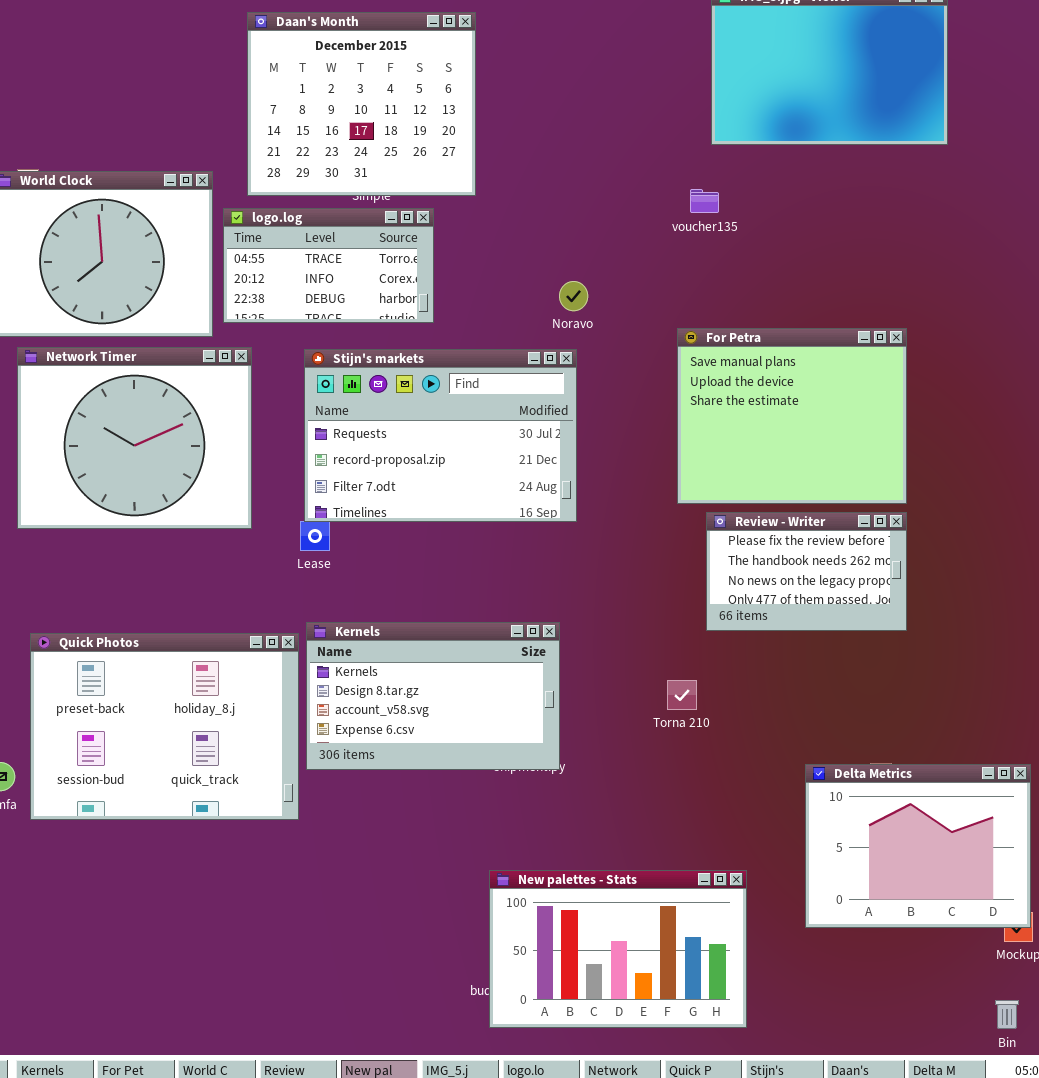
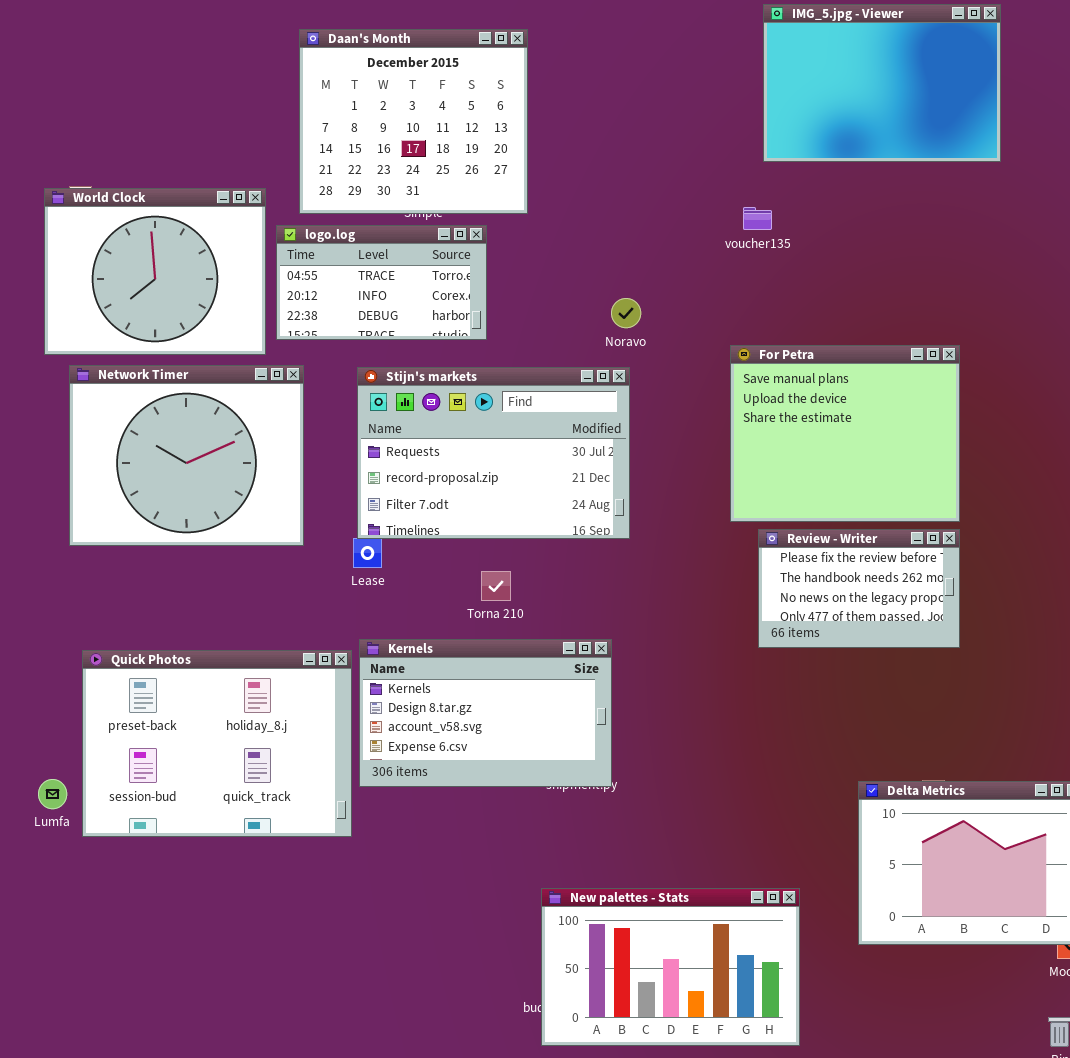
Torna 210: [667,680,697,710] -> [481,571,511,601], moved

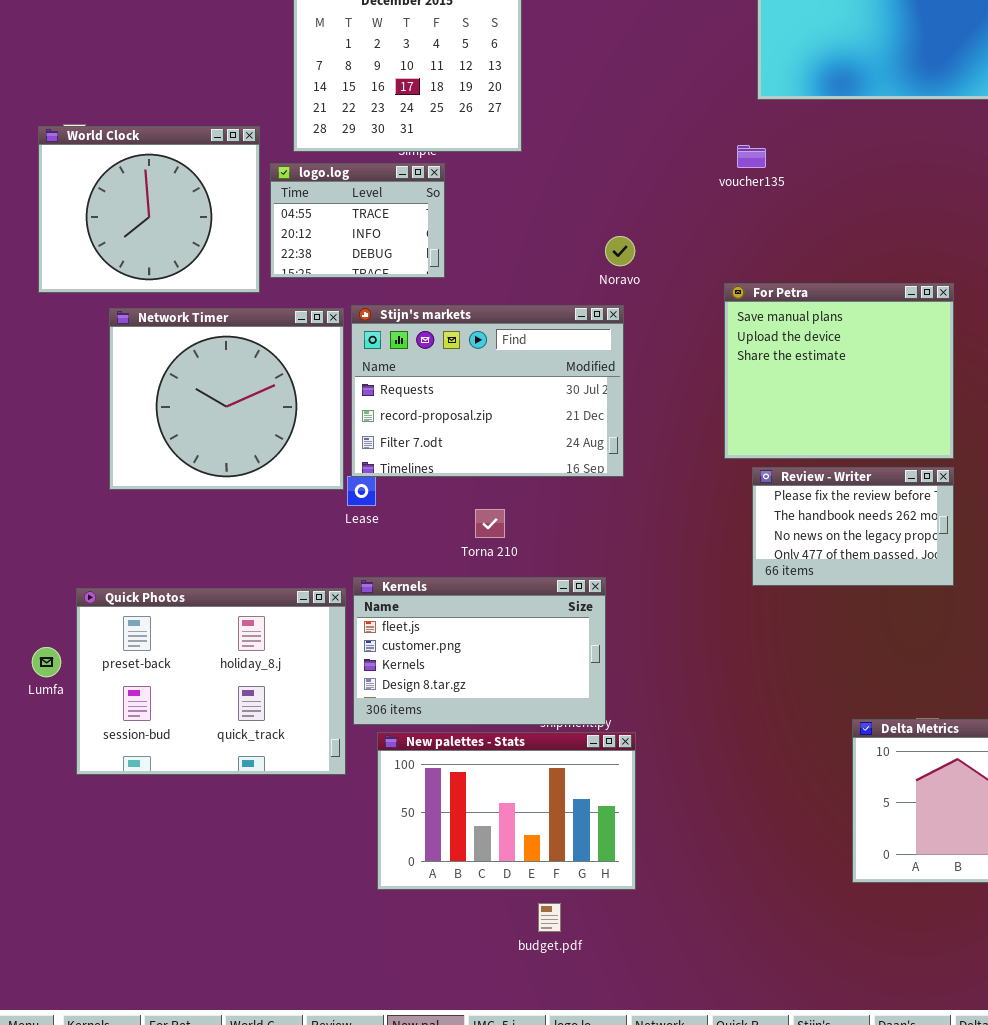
logo.log: [276,225,487,340] -> [270,163,445,278], resized
Network Timer: [69,365,304,546] -> [109,308,344,490], moved
Kernels: [359,639,612,787] -> [353,577,606,725], scrolled up 2 rows
Lumfa: [38,779,67,809] -> [32,647,61,677], moved
New palettes - Stats: [541,888,800,1046] -> [377,732,636,890], moved

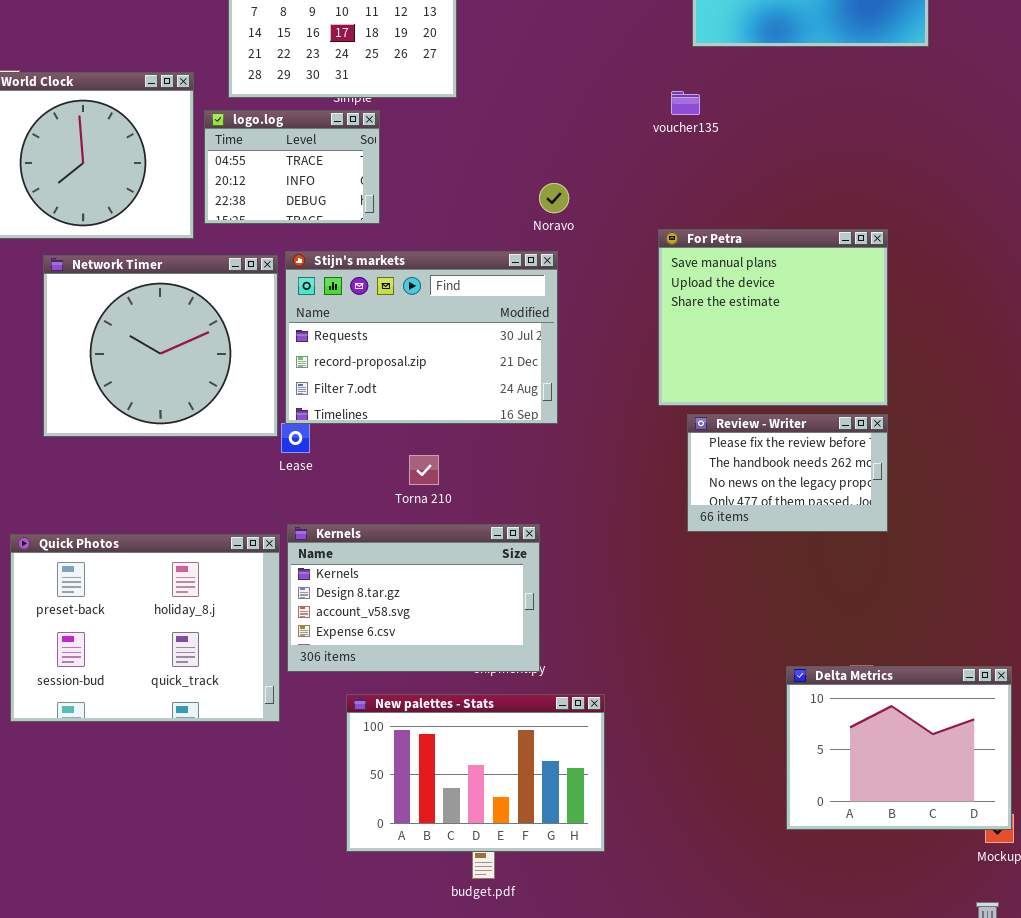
Kernels: [353,577,606,725] -> [287,524,540,672], scrolled down 2 rows
New palettes - Stats: [377,732,636,890] -> [346,694,605,852], moved

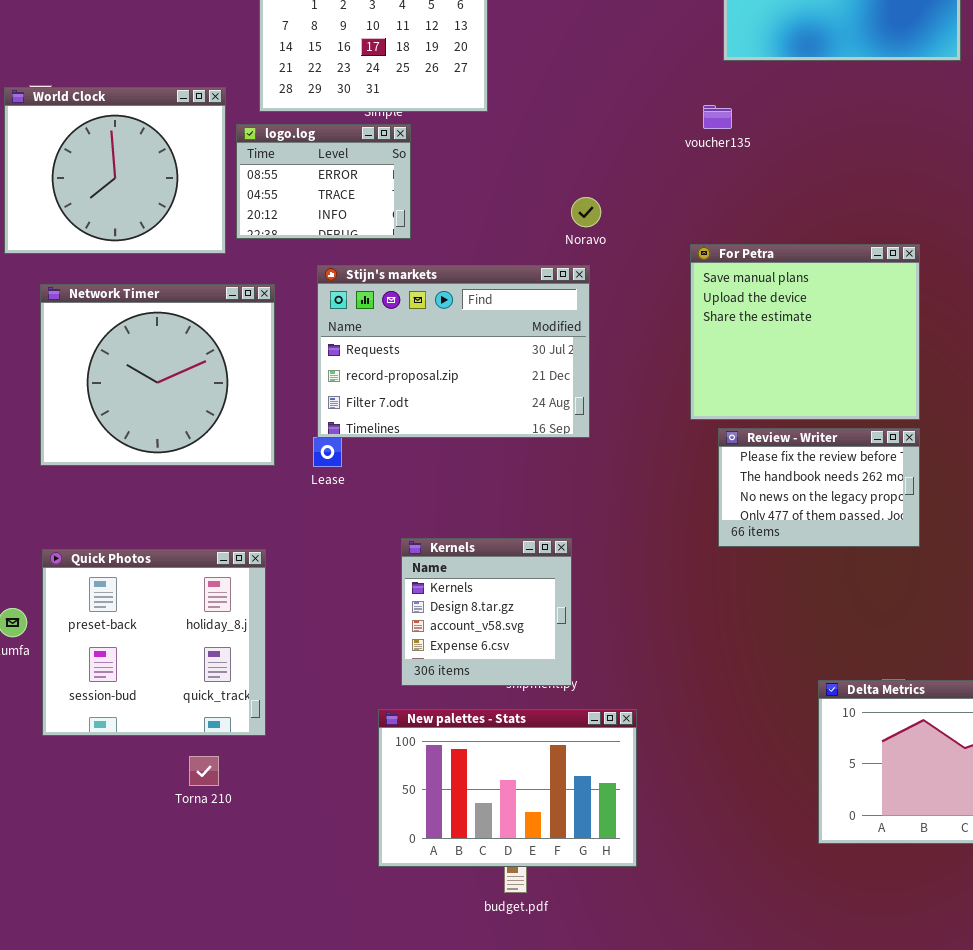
logo.log: [204,110,380,224] -> [236,124,411,239], scrolled up 1 row
Network Timer: [43,255,278,437] -> [40,284,275,466], moved
Torna 210: [409,455,439,485] -> [189,756,219,786], moved
Kernels: [287,524,540,672] -> [401,538,572,686], resized
Quick Photos: [10,534,280,722] -> [42,549,266,736], resized

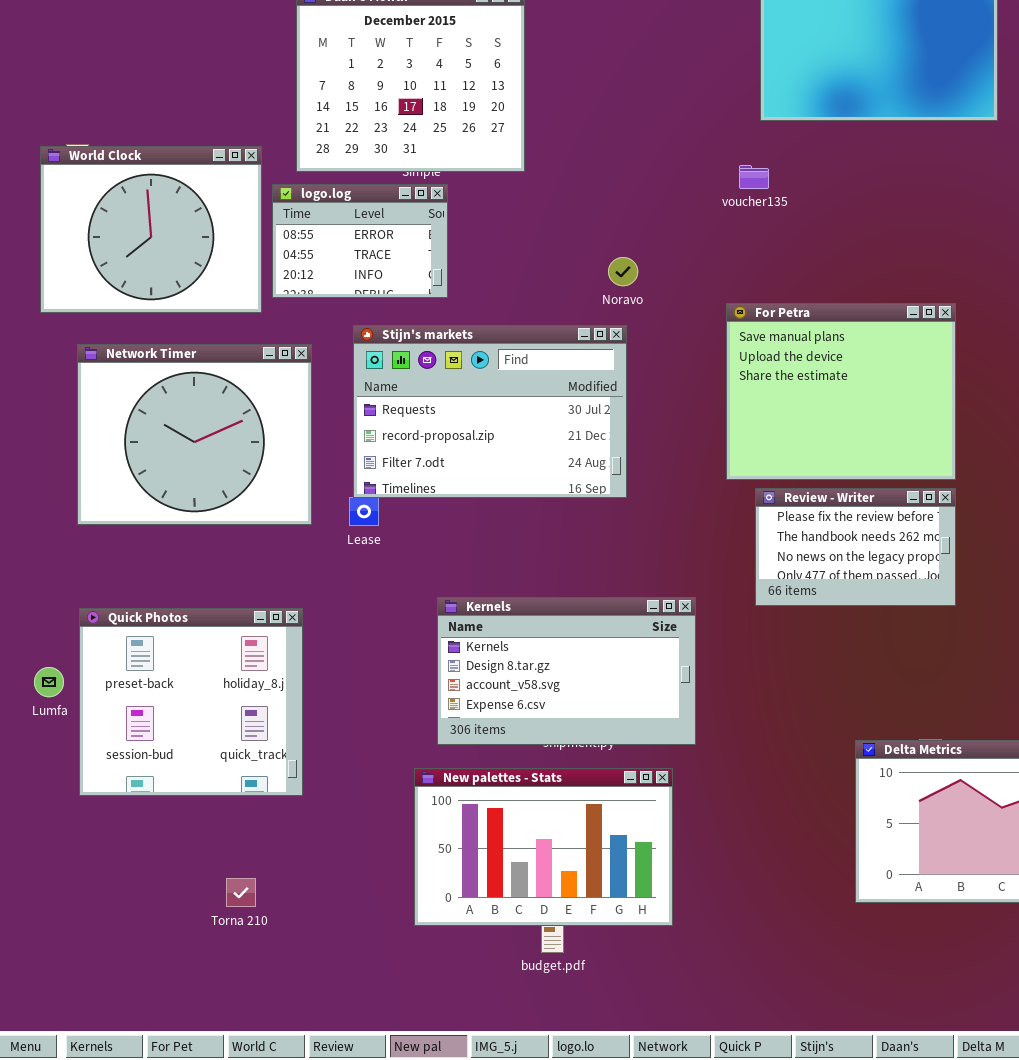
Kernels: [401,538,572,686] -> [437,597,696,745], resized
Torna 210: [189,756,219,786] -> [226,878,256,907], moved

